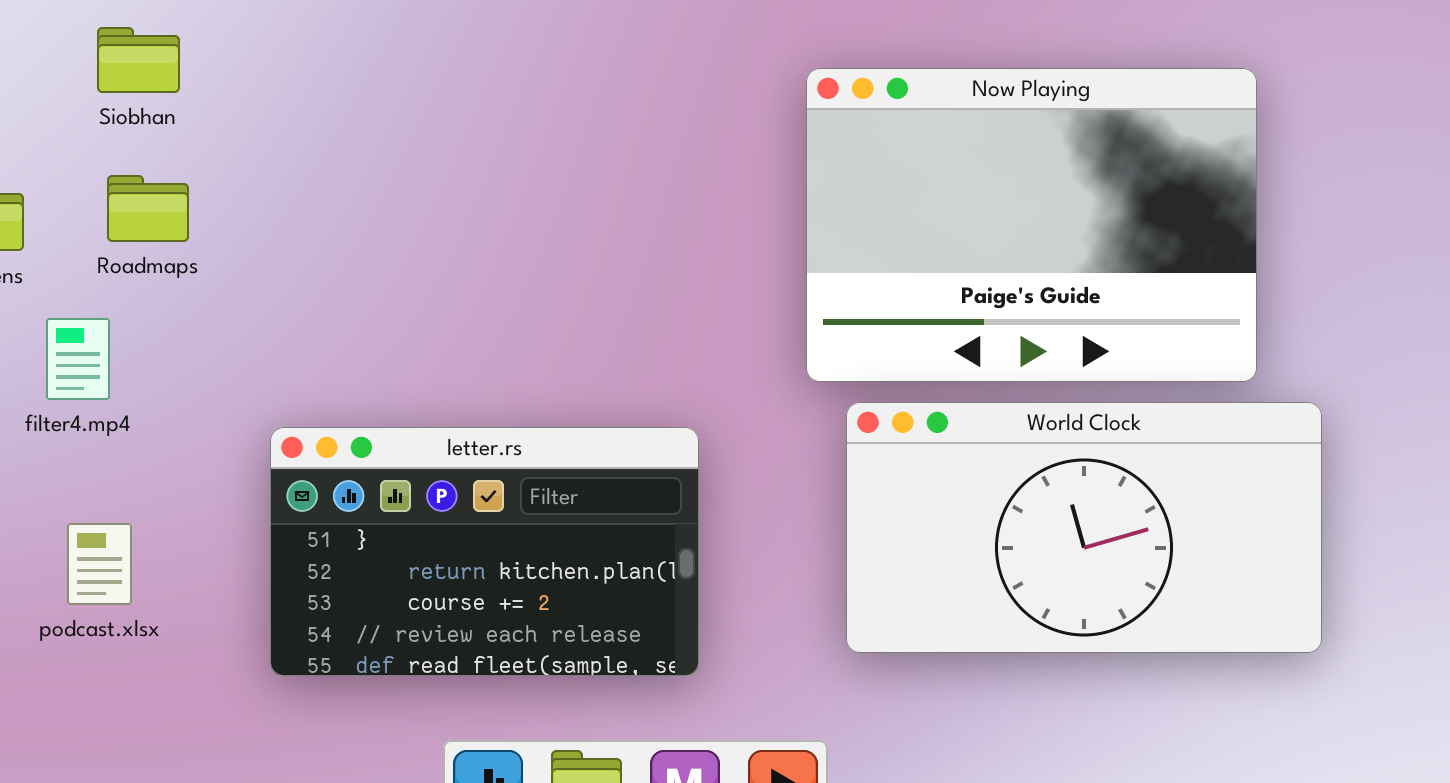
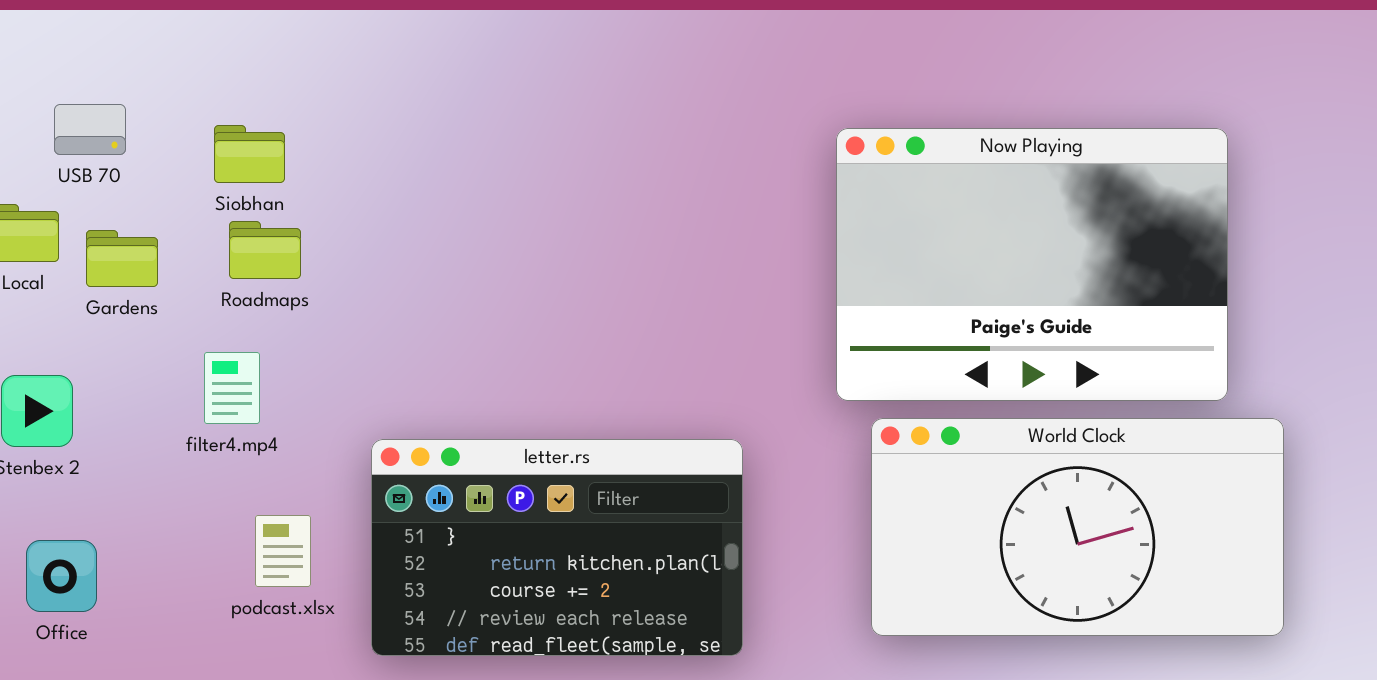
Siobhan: [97,27,180,93] -> [214,125,285,183], moved
filter4.mp4: [46,318,110,400] -> [204,352,260,424], moved
podcast.xlsx: [67,523,132,605] -> [255,515,311,587], moved

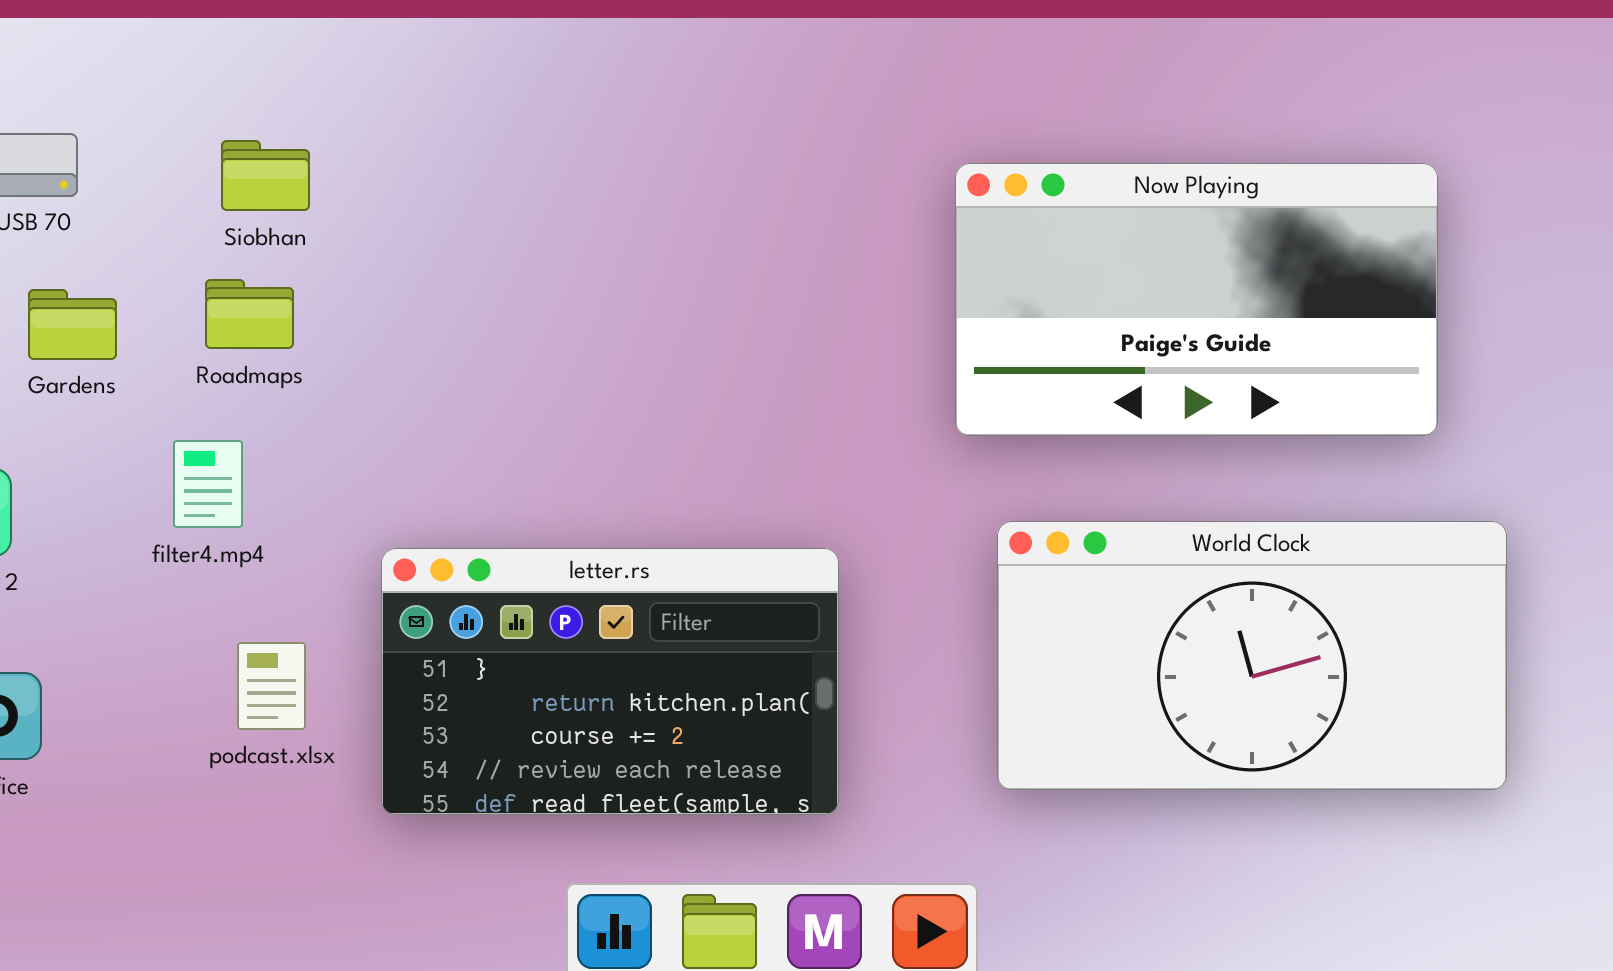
Siobhan: [214,125,285,183] -> [221,140,310,211], moved
Now Playing: [836,128,1228,401] -> [955,163,1438,436], resized

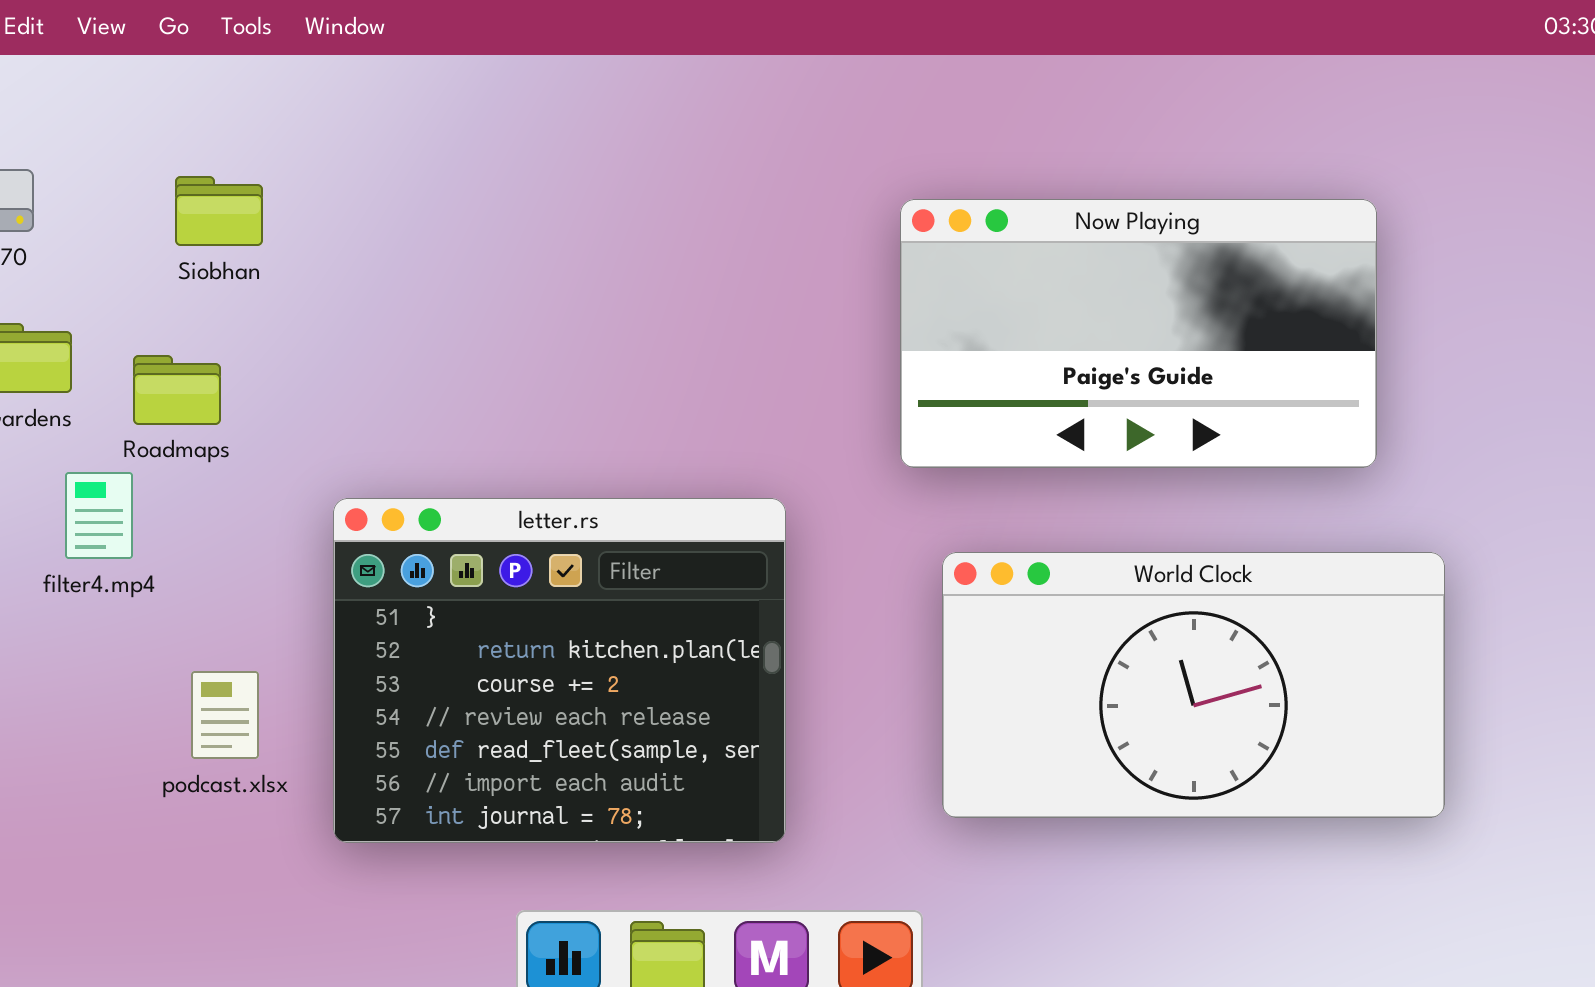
Roadmaps: [205,279,294,349] -> [133,355,221,425], moved
filter4.mp4: [173,440,243,528] -> [65,472,133,559], moved
letter.rs: [381,548,839,815] -> [333,498,786,843], resized

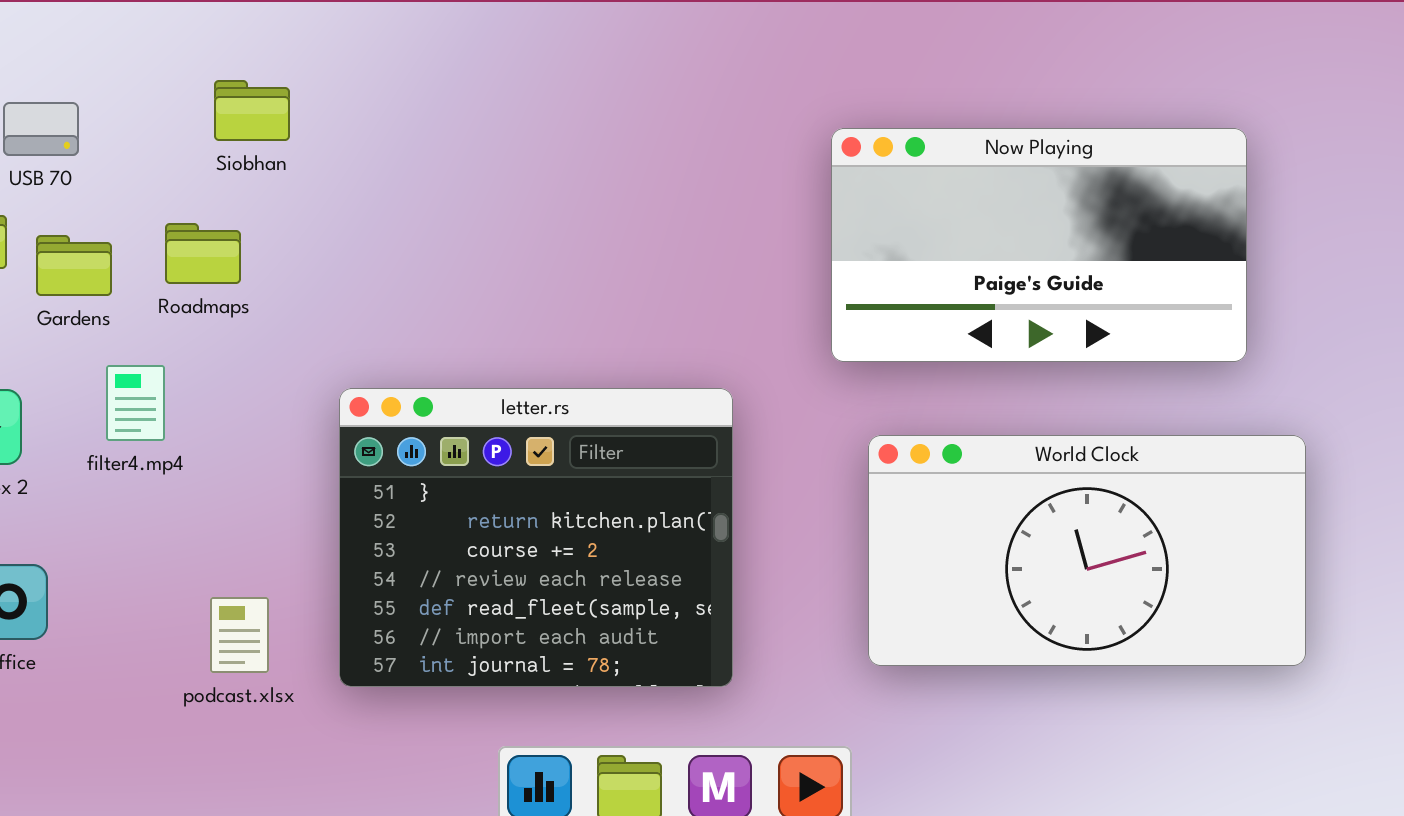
Siobhan: [175,176,263,246] -> [214,80,290,141], moved
Roadmaps: [133,355,221,425] -> [165,223,241,284], moved
podcast.xlsx: [191,671,259,759] -> [210,597,269,673], moved

